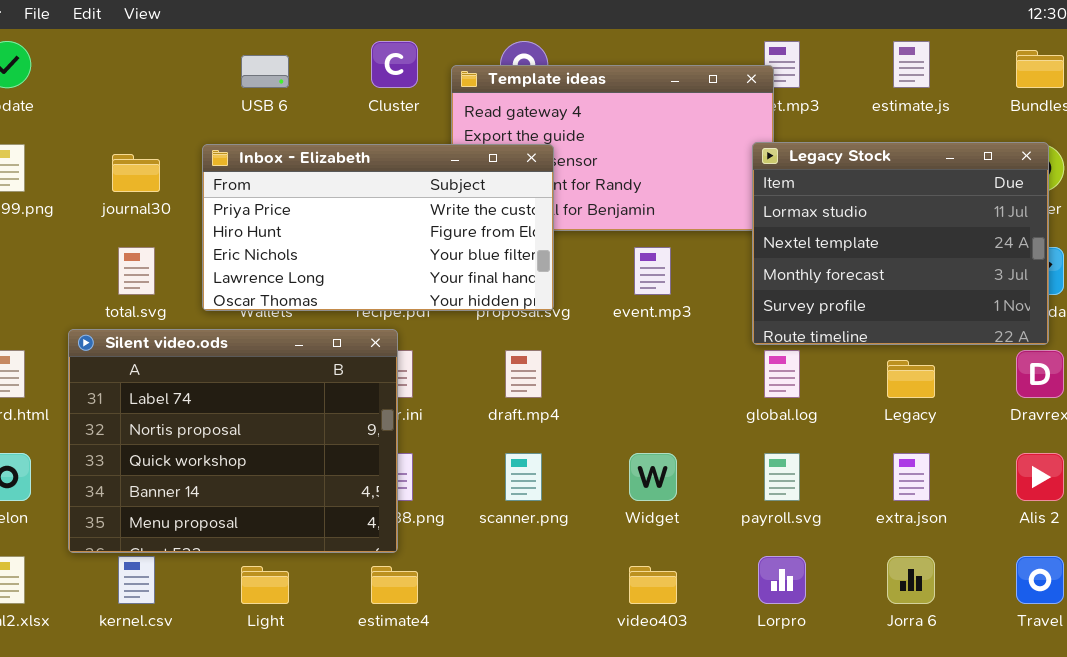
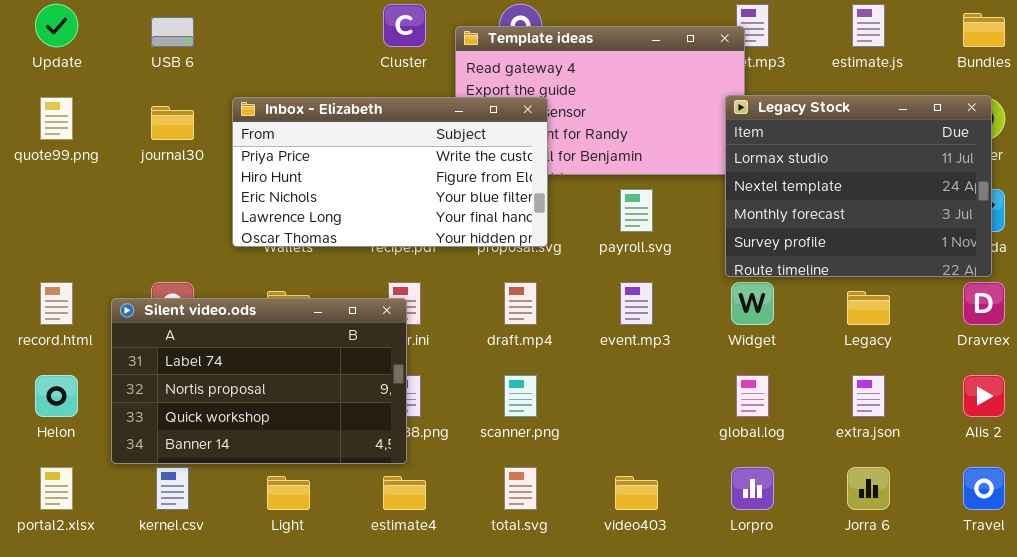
USB 6: [241,55,289,88] -> [151,17,194,47], moved
total.svg: [118,247,155,295] -> [504,467,537,510], moved
event.mp3: [634,247,671,295] -> [620,282,653,325], moved
Silent video.ods: [68,329,398,553] -> [111,298,407,464], resized
global.log: [764,350,800,398] -> [736,375,769,417], moved
Widget: [629,453,677,501] -> [731,282,774,325], moved
payroll.svg: [764,453,800,501] -> [620,189,653,232], moved

